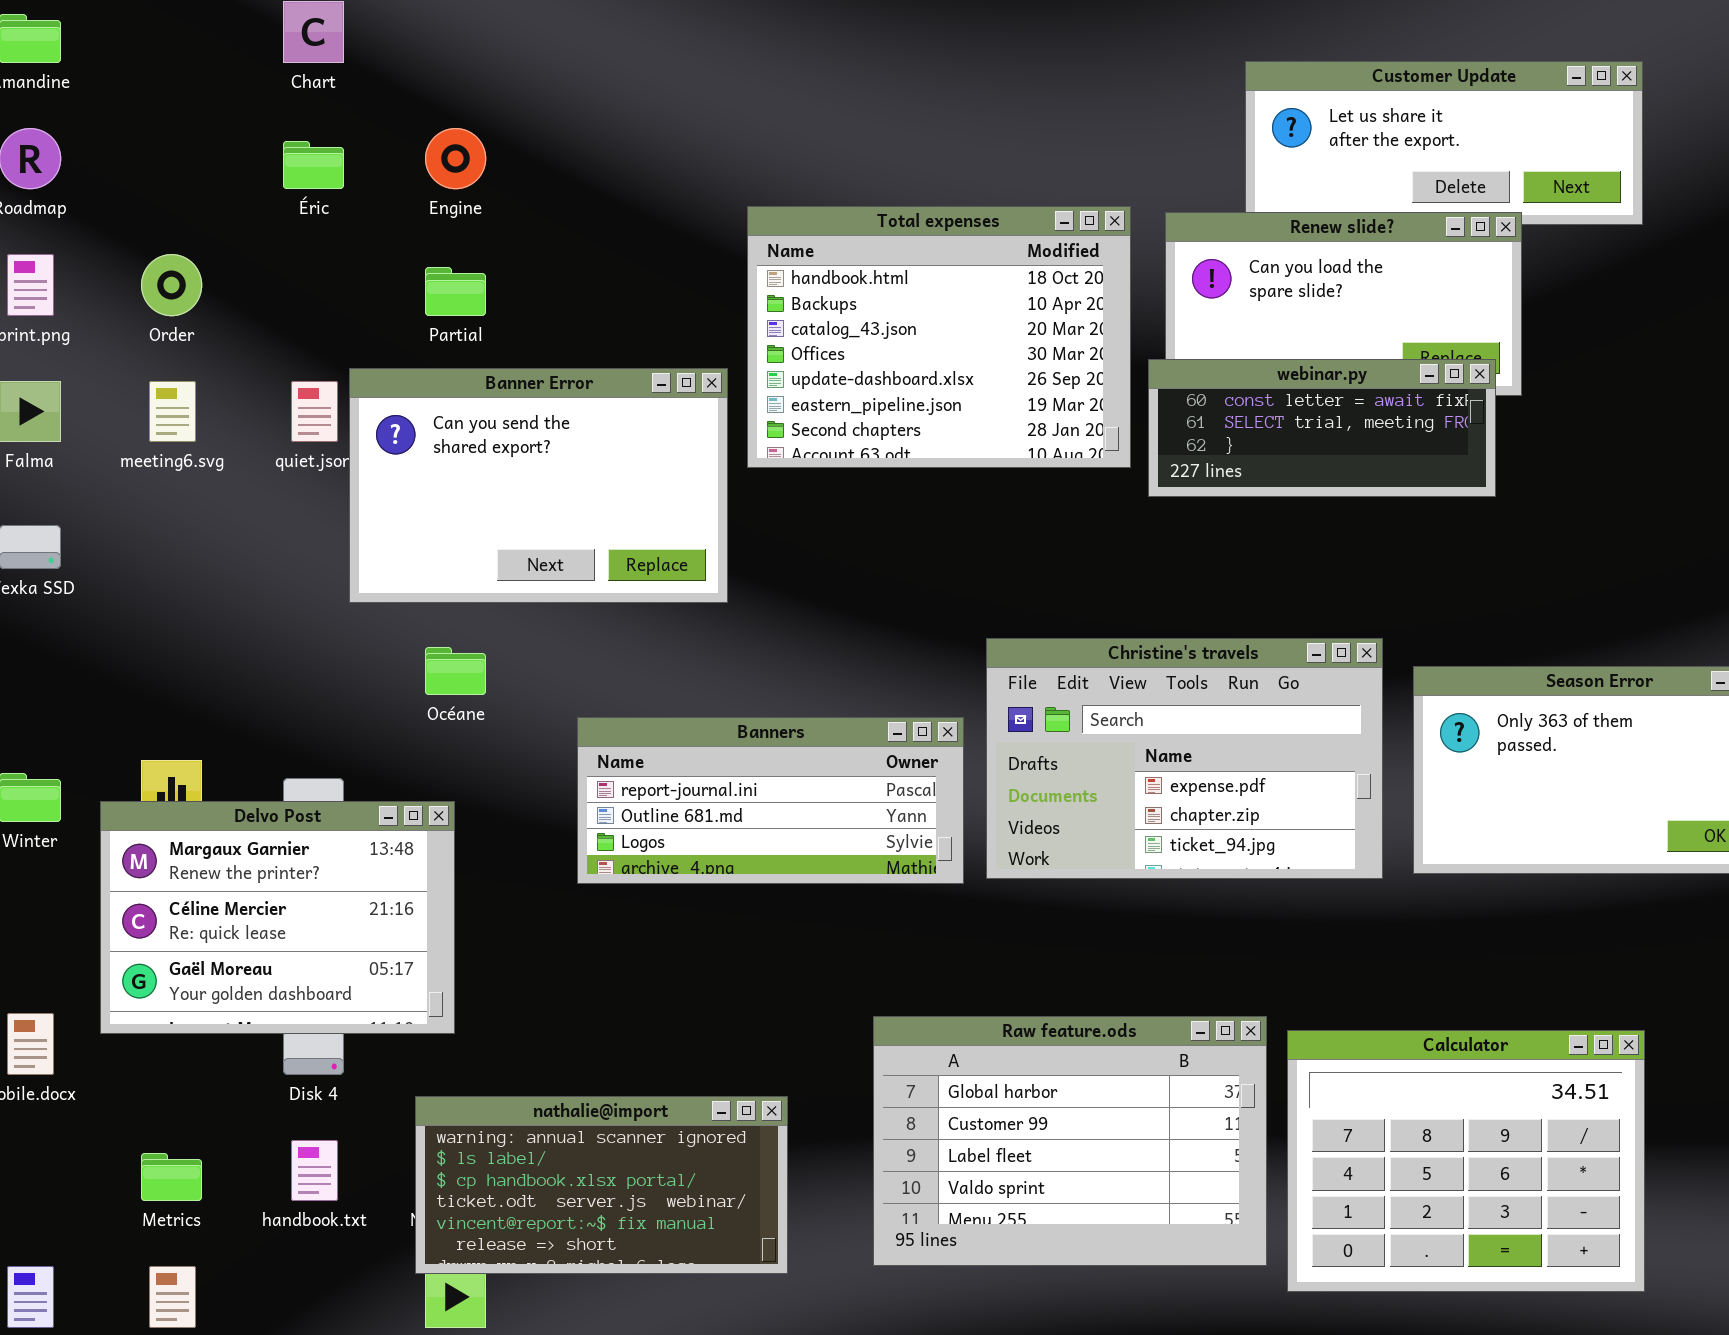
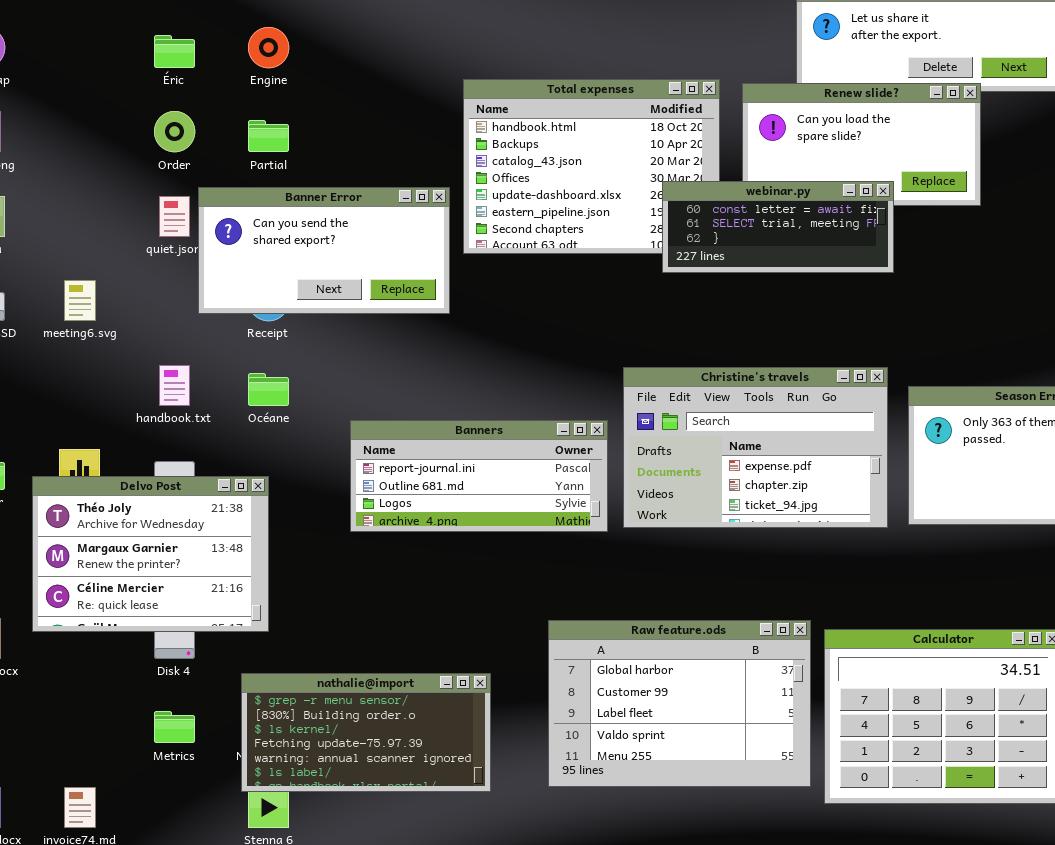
Order: [141,254,202,316] -> [154,111,195,152], moved
webinar.py: [1148,359,1496,497] -> [662,181,894,273], moved
Banner Error: [349,368,728,603] -> [198,187,450,314], resized
meeting6.svg: [149,381,196,442] -> [64,280,96,321], moved
Delvo Post: [100,801,455,1034] -> [32,476,269,632], scrolled up 1 row
nathalie@import: [415,1096,788,1274] -> [241,673,491,792], scrolled up 4 rows
handbook.txt: [291,1140,338,1201] -> [159,365,190,406], moved
Metrics: [141,1153,202,1201] -> [154,711,195,743], moved

